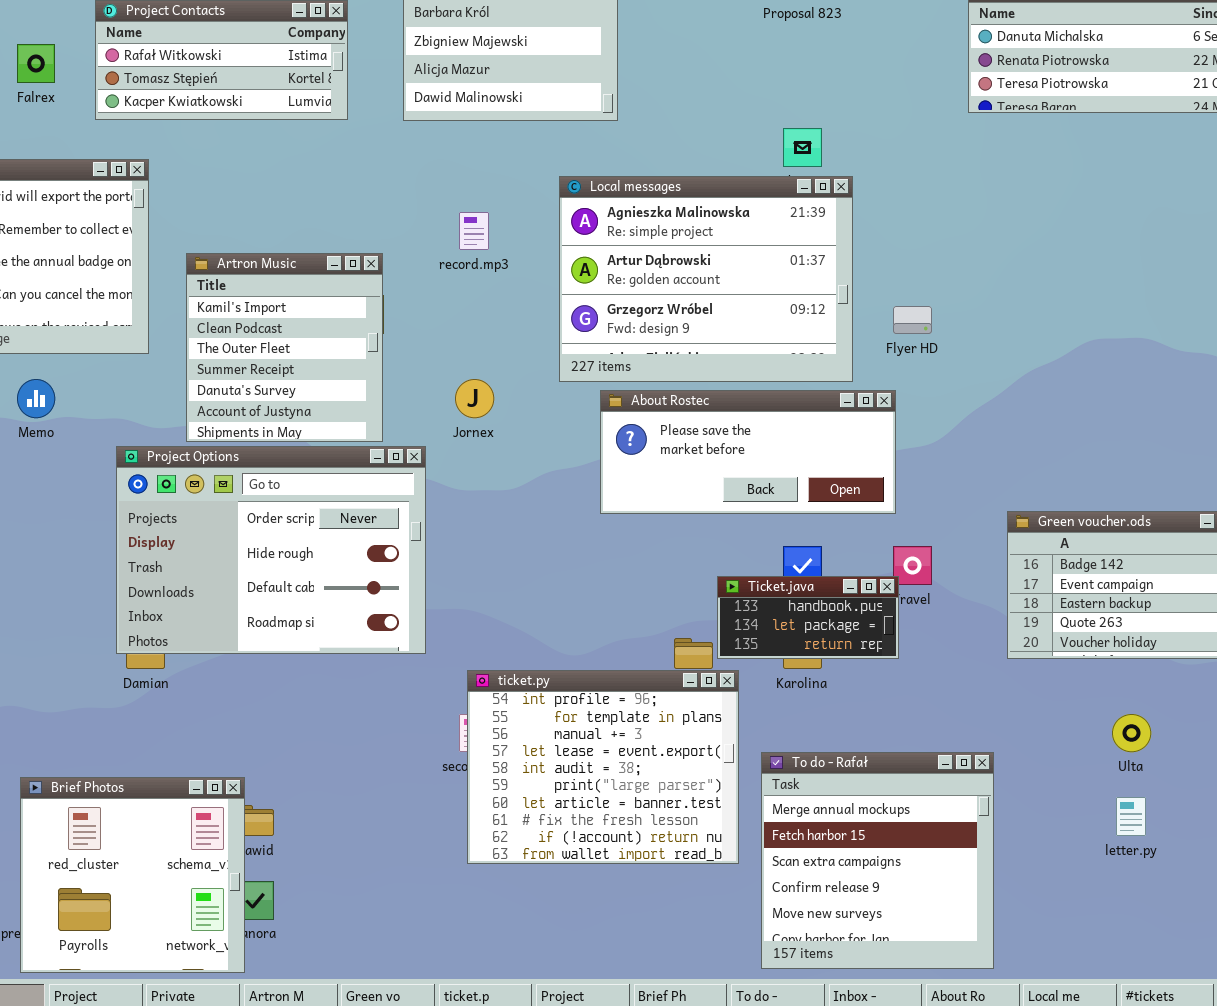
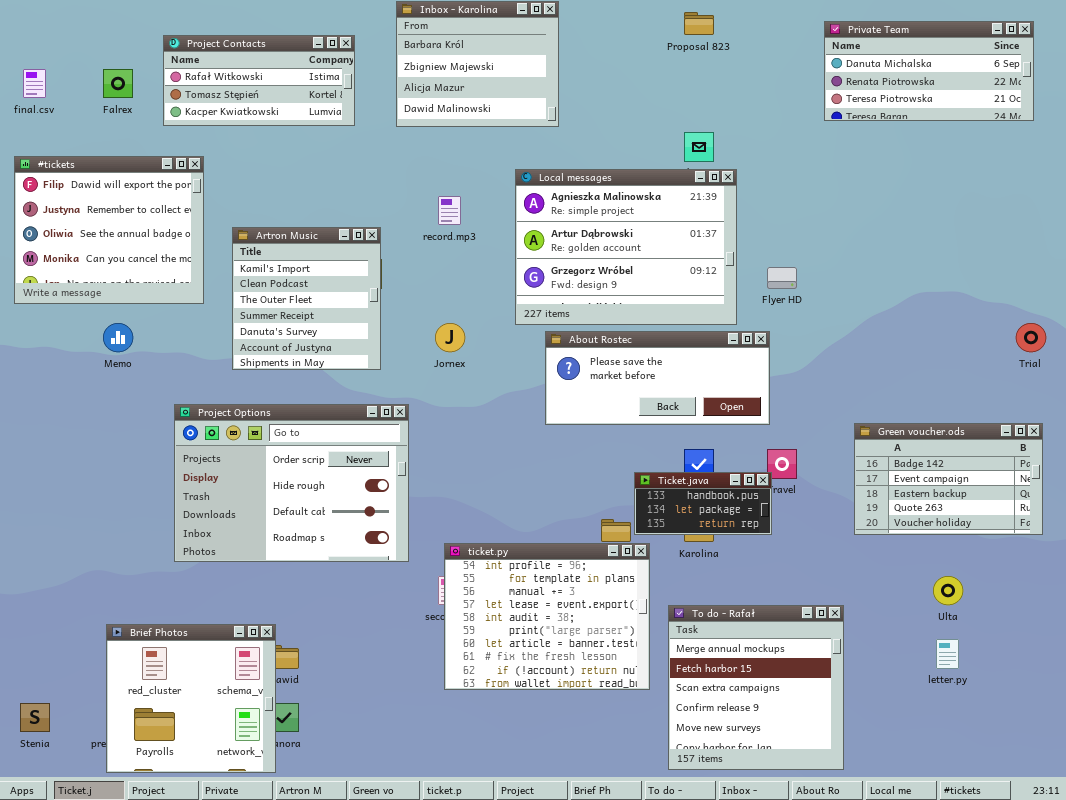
Project Options: [116,446,426,654] -> [174,404,409,562], moved

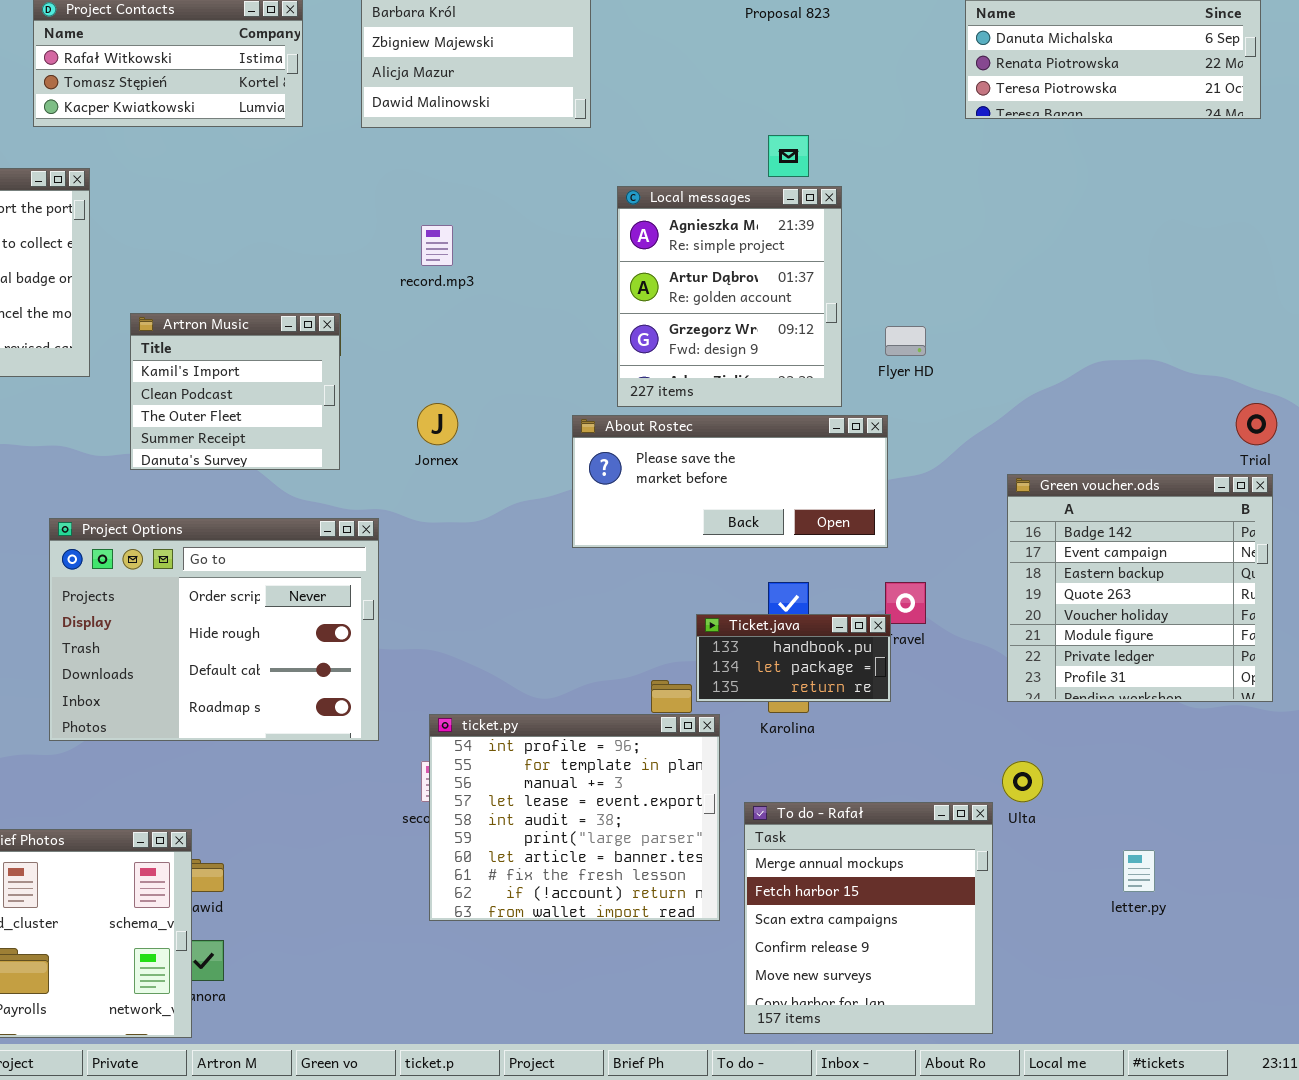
Local messages: [515,169,737,325] -> [617,186,842,407], resized
Artron Music: [232,227,381,370] -> [130,313,340,470], resized
Green voucher.ods: [854,423,1043,535] -> [1007,474,1273,702], resized
Ulta: [933,576,963,605] -> [1002,761,1043,802], moved

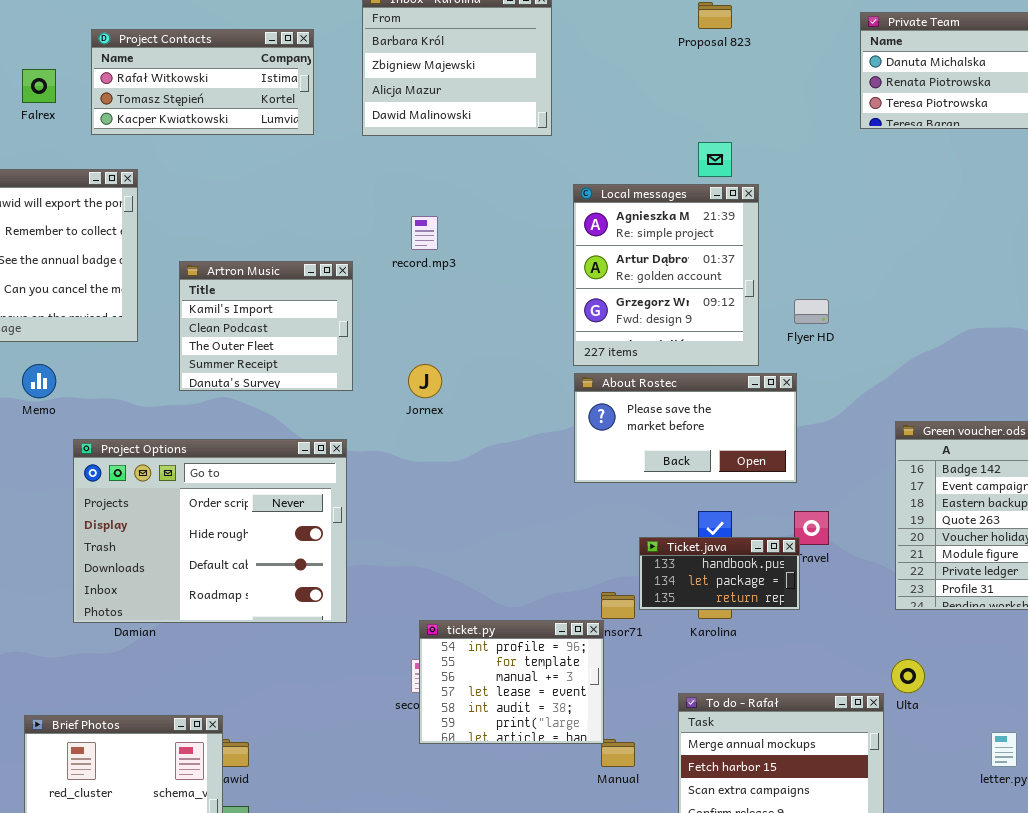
Artron Music: [130,313,340,470] -> [179,261,353,391], moved
About Rostec: [572,415,888,548] -> [574,373,797,483], resized
Project Options: [49,518,379,741] -> [73,439,347,623], moved
ticket.py: [429,714,720,921] -> [419,620,604,744], resized

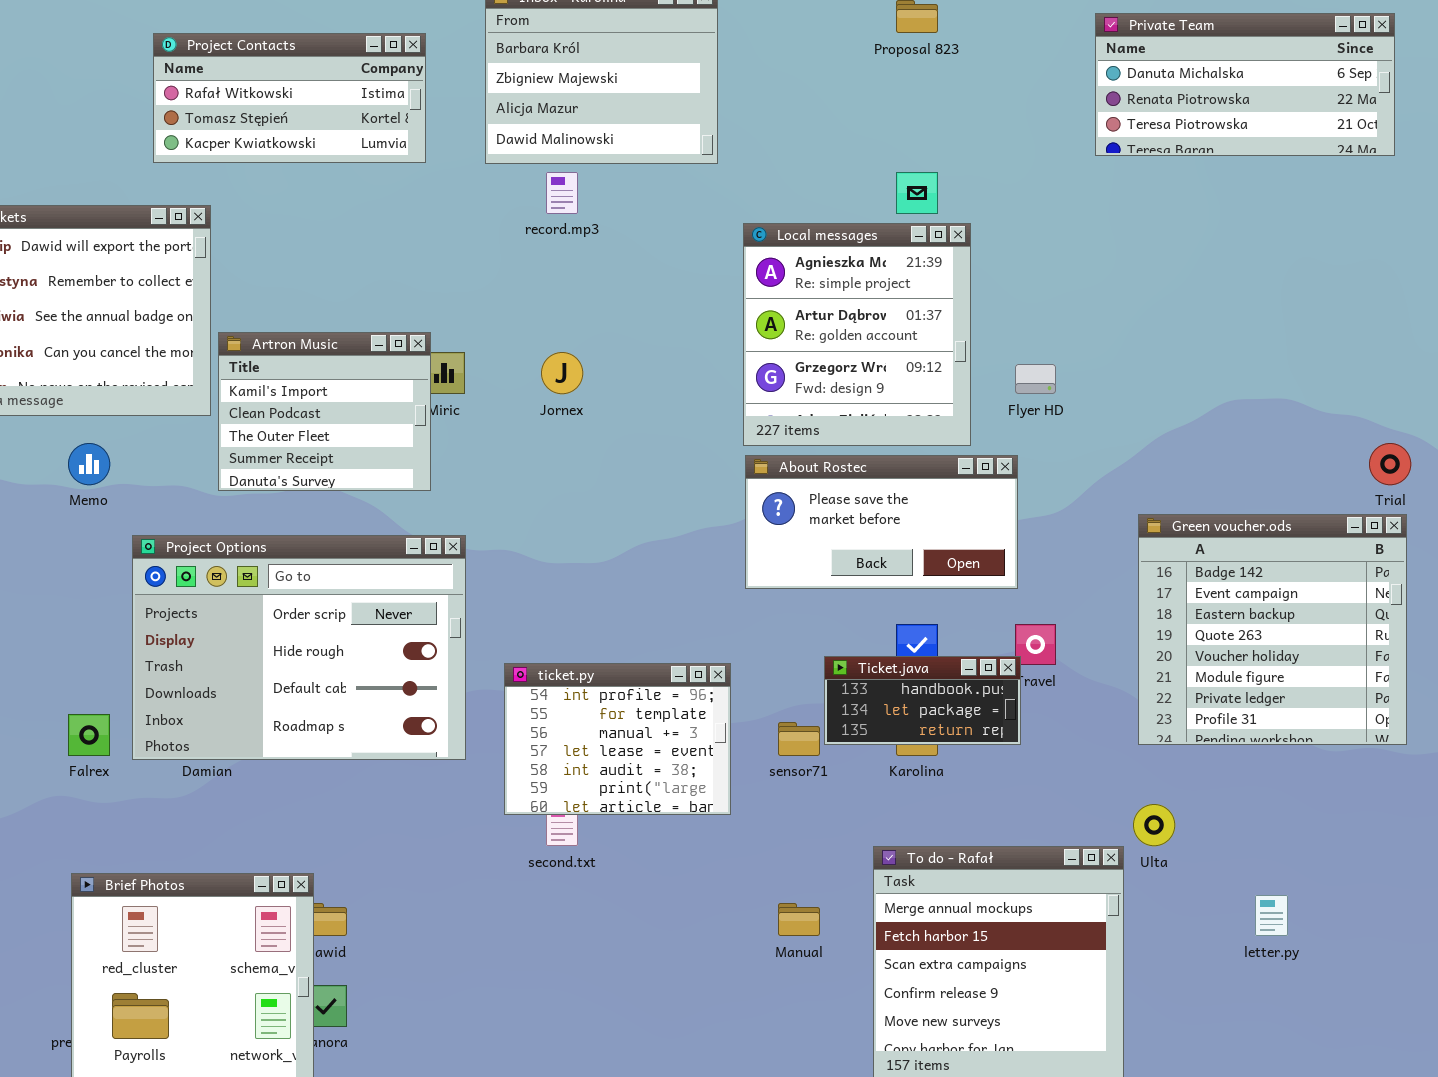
Falrex: [22,69,56,103] -> [68,714,110,756], moved
record.mp3: [411,216,438,250] -> [546,172,578,214], moved
Artron Music: [179,261,353,391] -> [218,332,431,491], moved
Jornex: [408,364,442,398] -> [541,352,583,394], moved
ticket.py: [419,620,604,744] -> [504,663,731,815], moved

